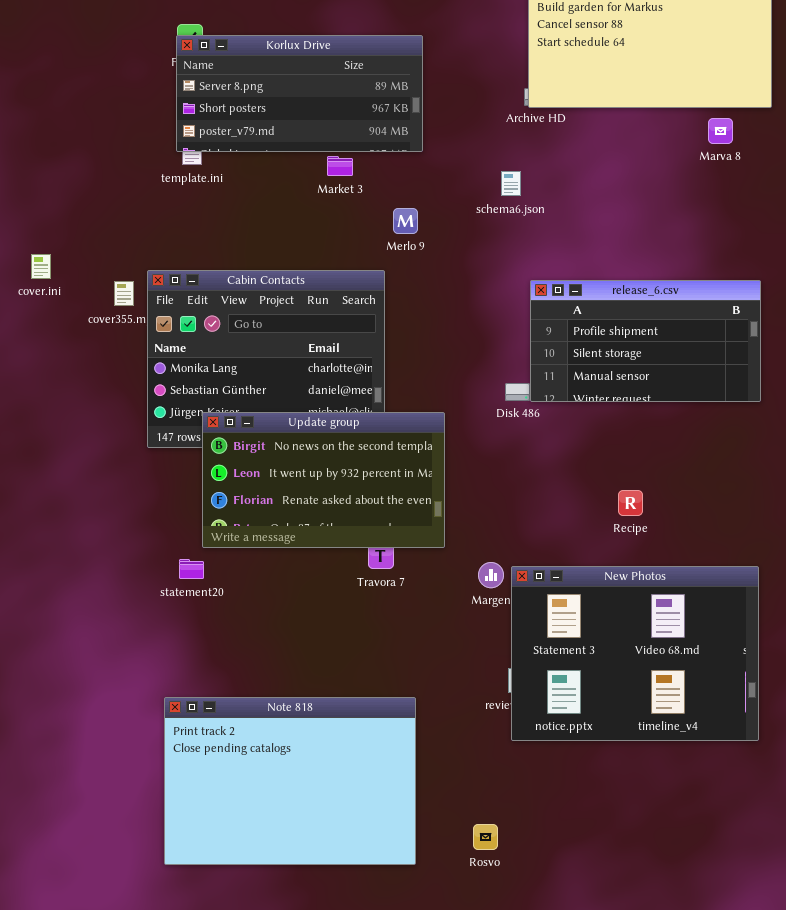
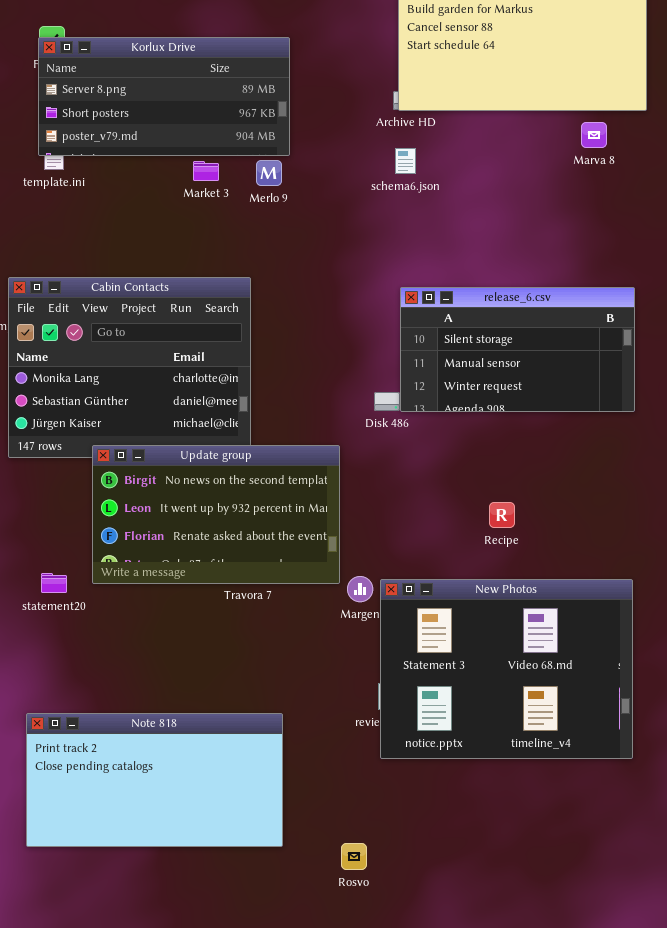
schema6.json: [501,171,521,196] -> [395,148,416,174], moved
Merlo 9: [393,208,418,234] -> [256,160,282,186], moved
release_6.csv: [530,280,761,402] -> [400,287,635,412], scrolled down 1 row
Update group: [202,412,445,548] -> [92,445,340,584], moved
Note 818: [164,697,416,865] -> [26,713,283,847], resized

